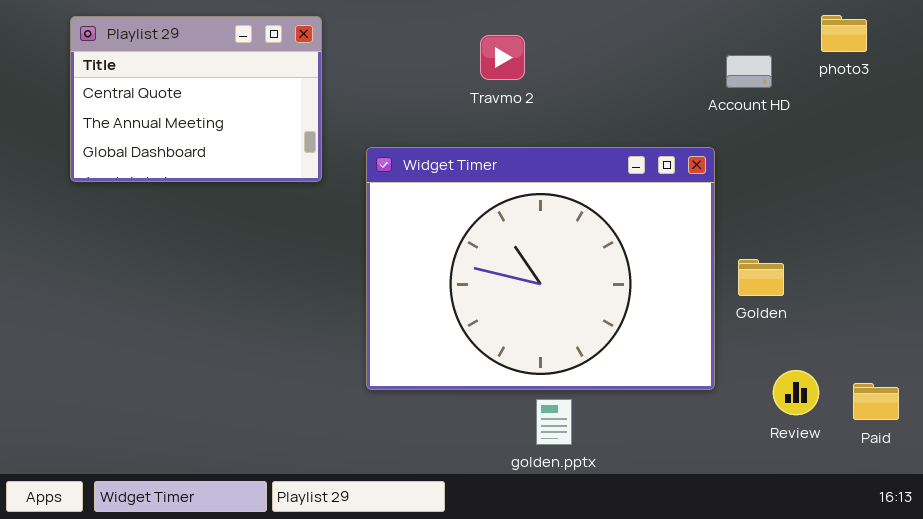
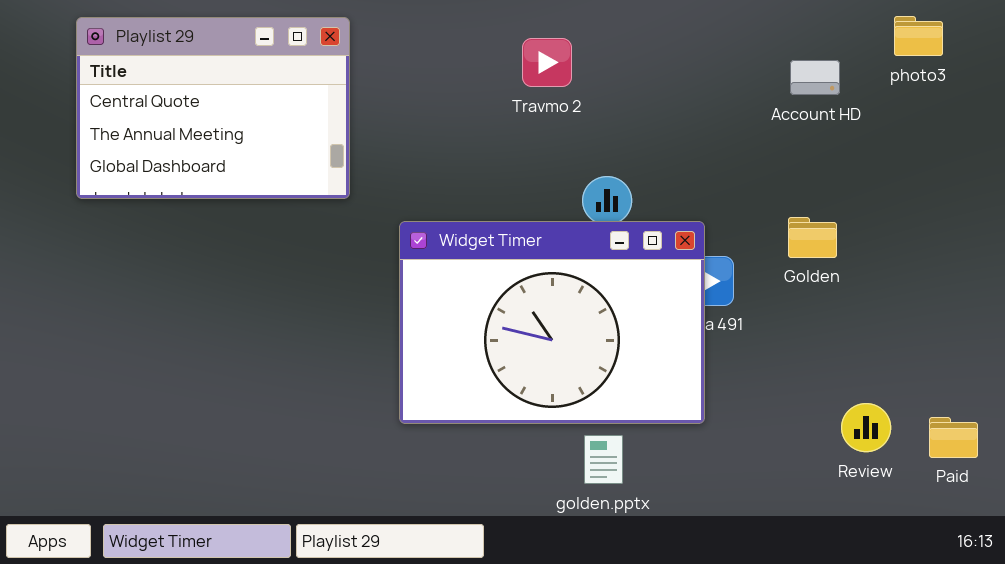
Widget Timer: [366,147,715,390] -> [399,221,705,424], resized
Golden: [738,259,784,296] -> [788,217,837,258], moved

